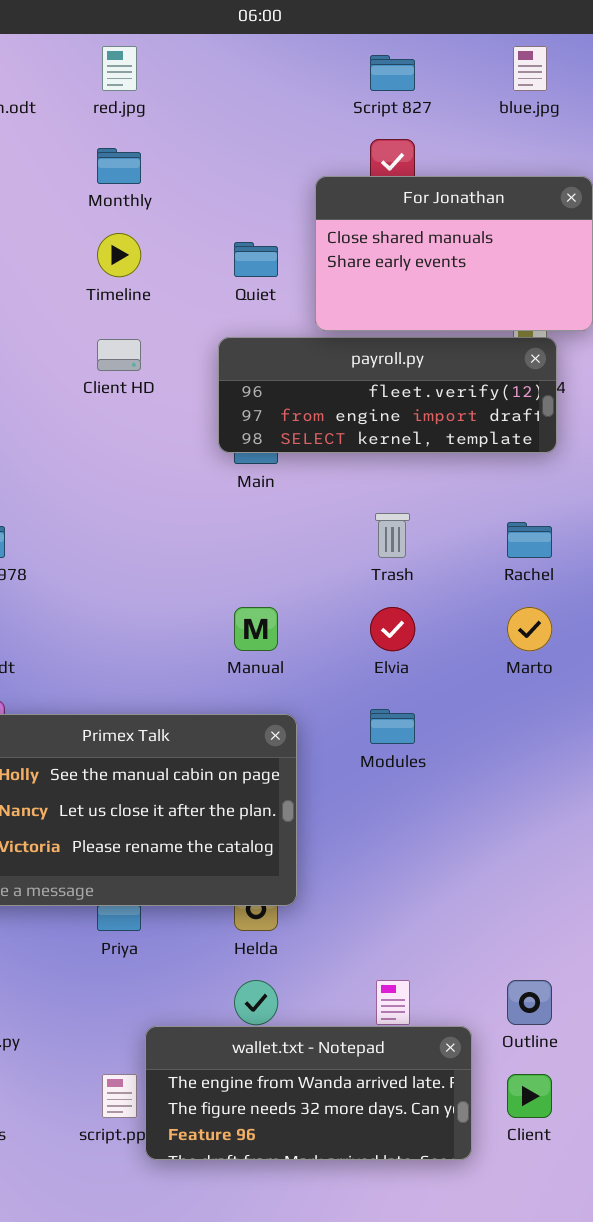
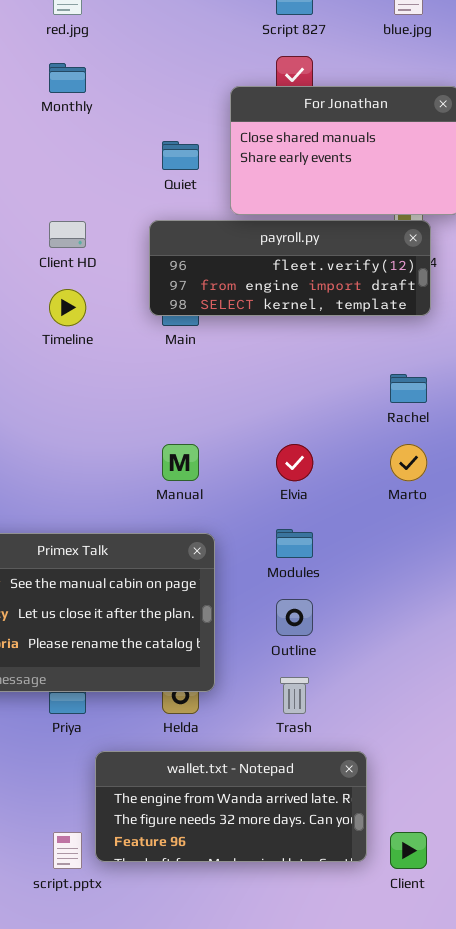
Timeline: [97,233,141,277] -> [49,289,86,326], moved
Trash: [375,513,410,558] -> [280,677,309,714], moved
Outline: [507,980,552,1025] -> [276,599,313,636], moved
wallet.txt - Notepad: [145,1026,472,1160] -> [95,751,367,862], moved

